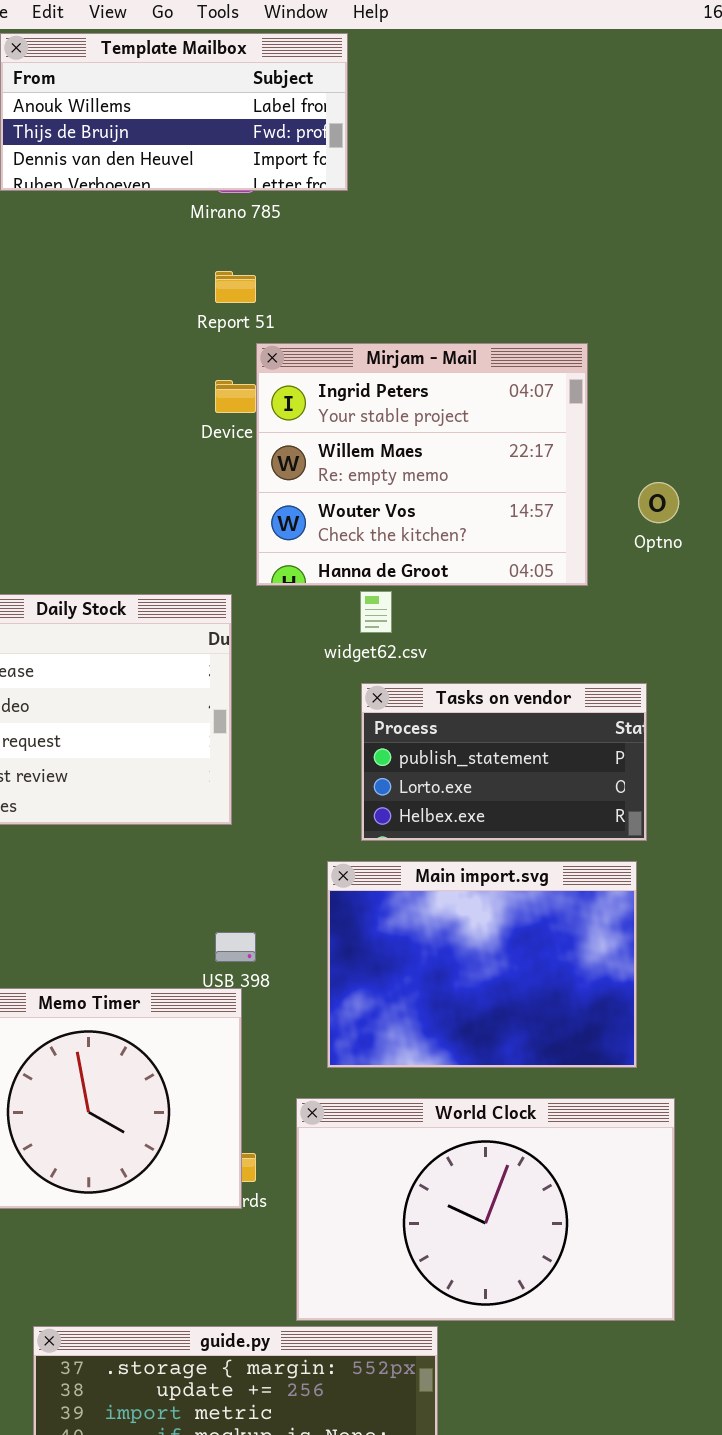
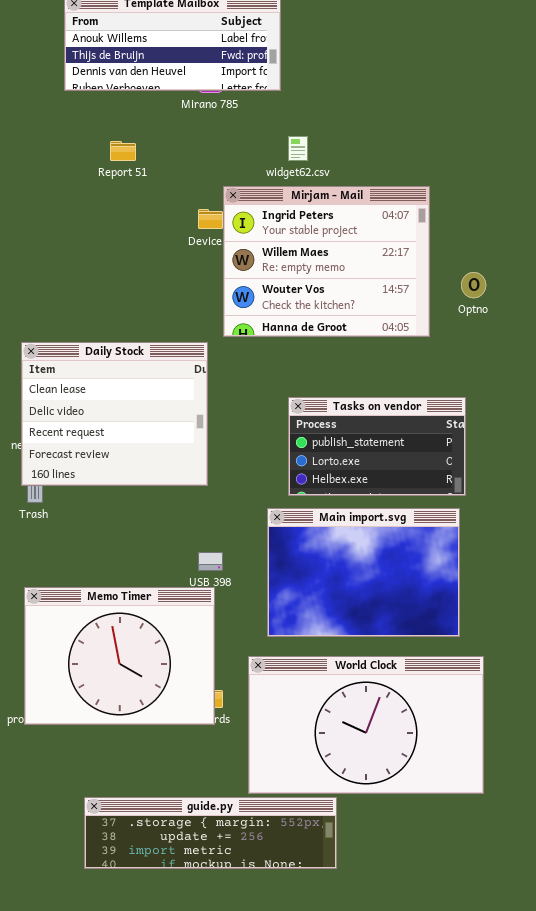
Report 51: [215,271,256,303] -> [110,141,136,161], moved
widget62.csv: [360,591,392,633] -> [288,136,308,161], moved

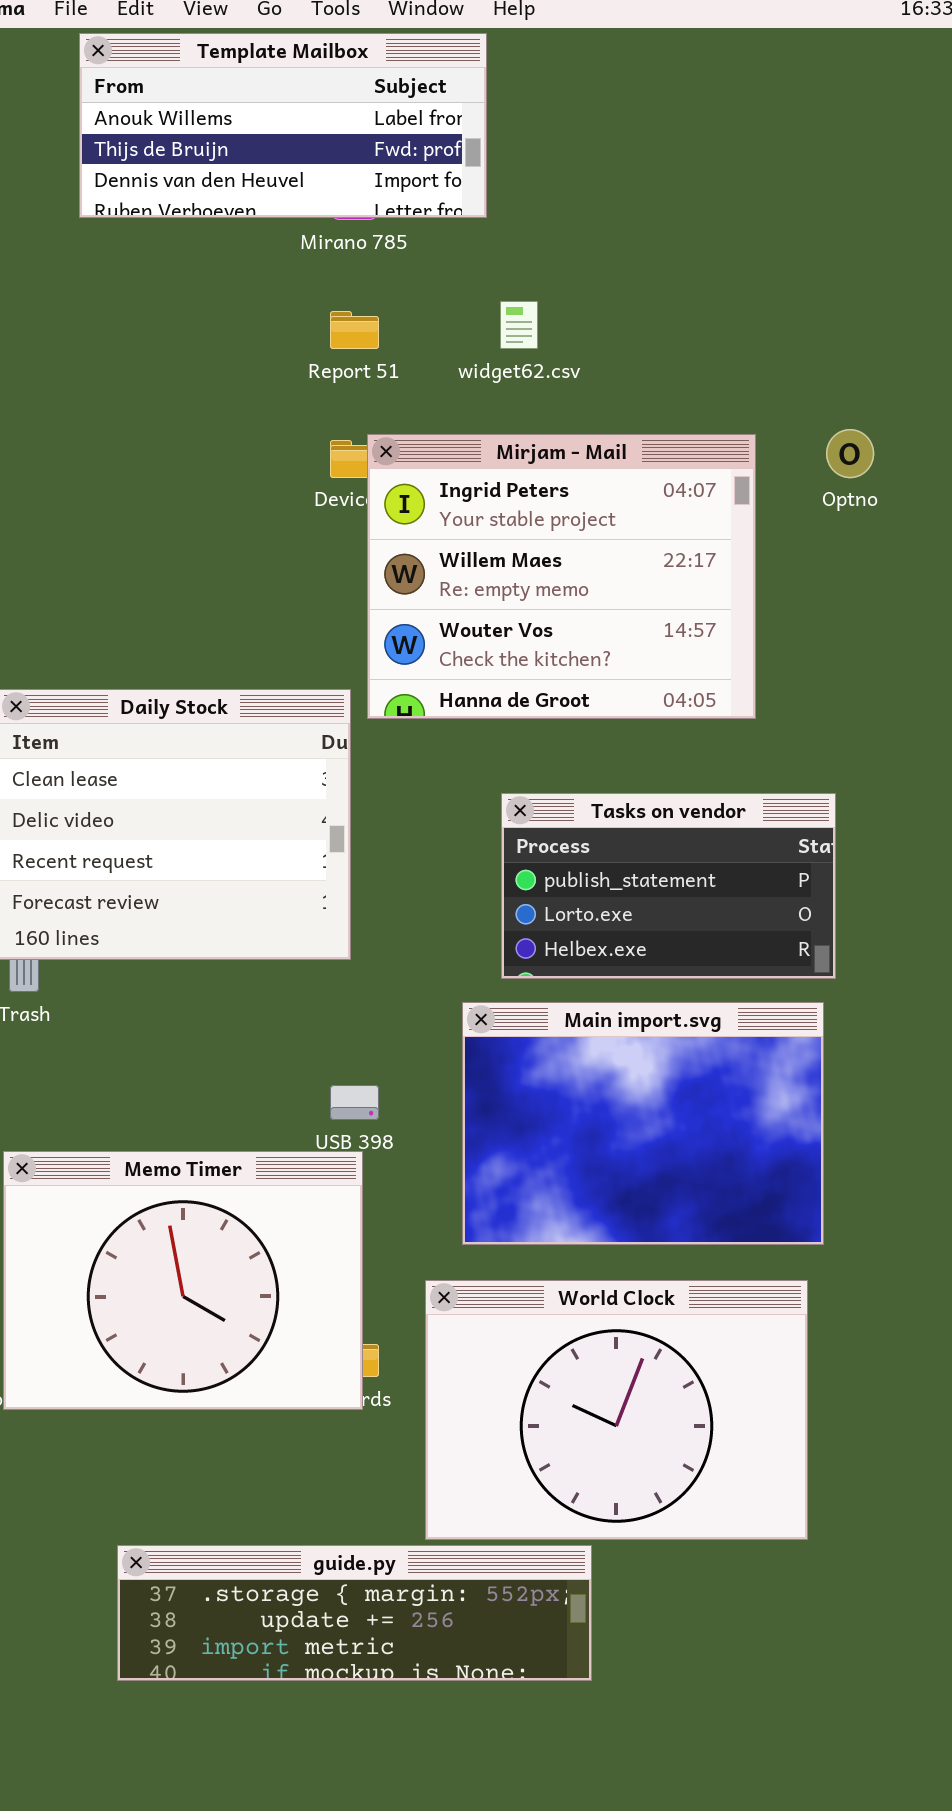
Report 51: [110,141,136,161] -> [330,311,379,349], moved
Mirjam - Mail: [223,186,430,337] -> [367,434,756,719], moved
Optno: [461,272,486,298] -> [826,429,874,478], moved
World Clock: [248,656,484,794] -> [425,1280,808,1540], resized

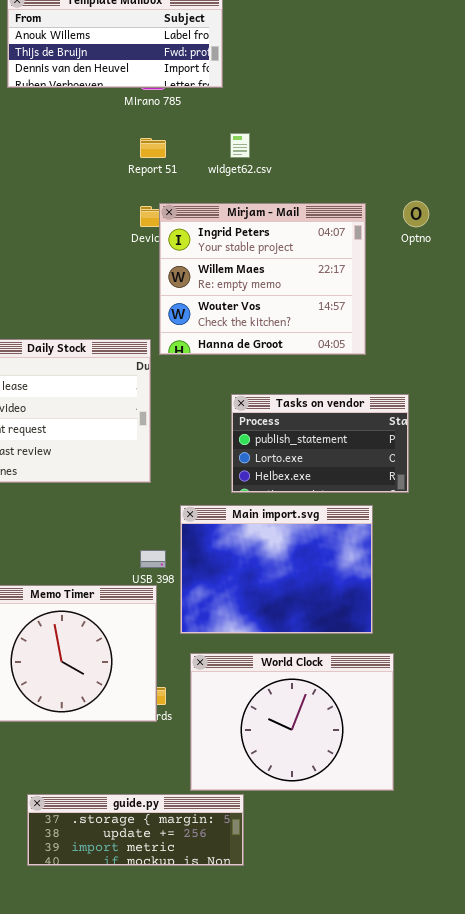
Main import.svg: [462,1002,824,1245] -> [180,505,373,634], moved
guide.py: [117,1545,592,1681] -> [27,794,244,866], resized

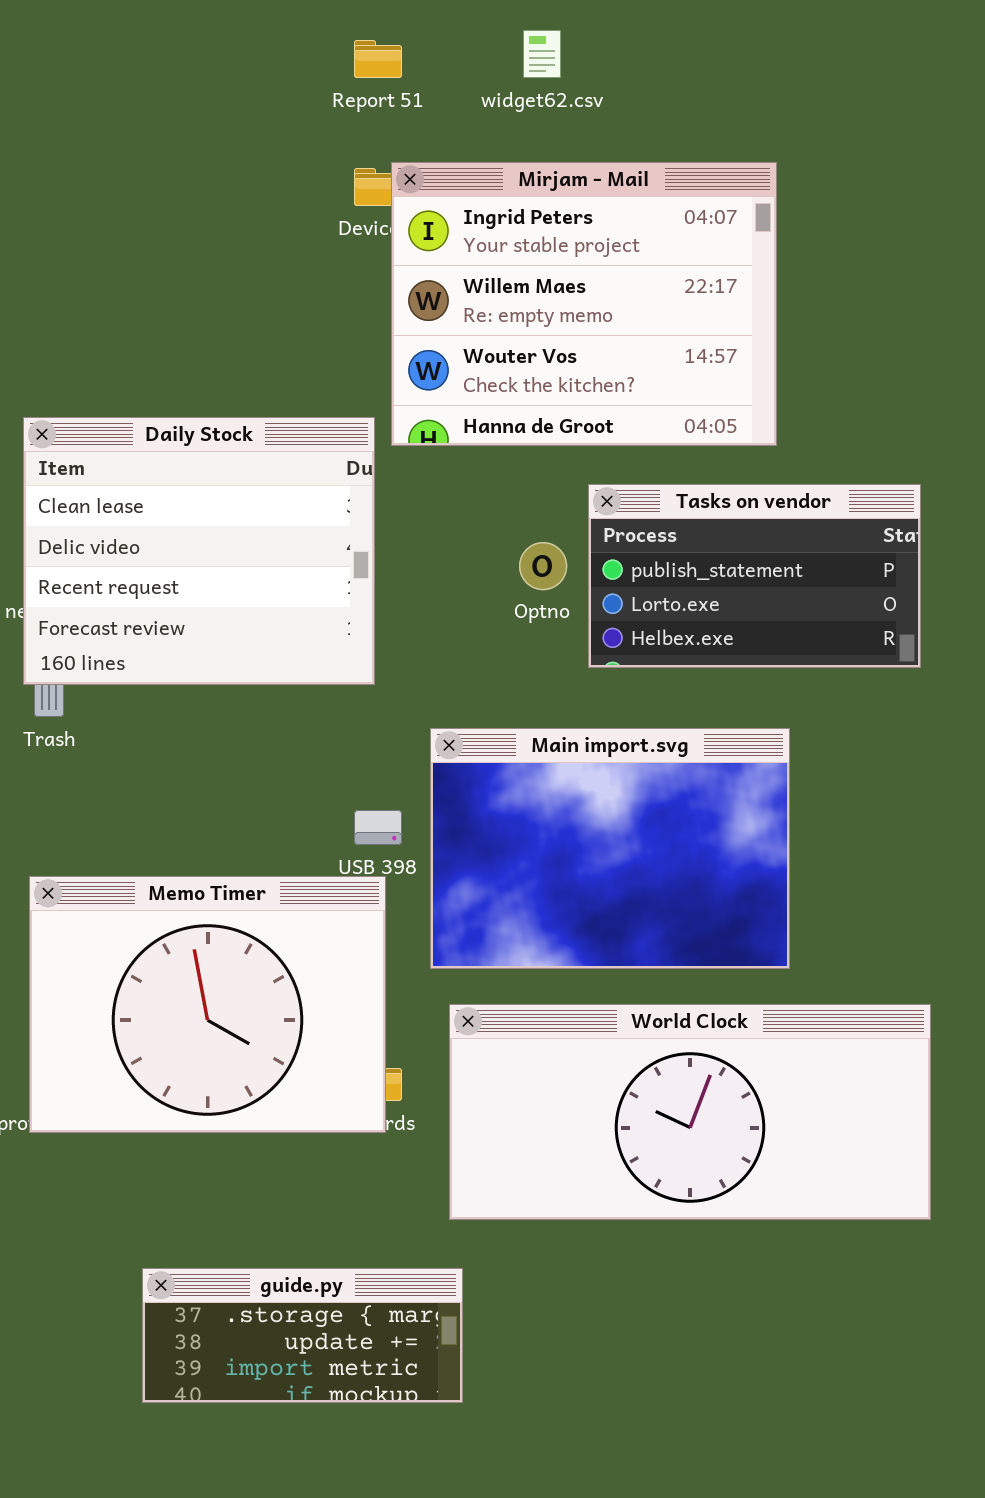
Optno: [403,201,429,227] -> [519,542,567,590], moved
Tasks on vendor: [231,394,409,493] -> [588,484,921,668], moved
World Clock: [190,653,394,791] -> [449,1004,931,1220], resized
guide.py: [27,794,244,866] -> [142,1268,463,1403], resized

